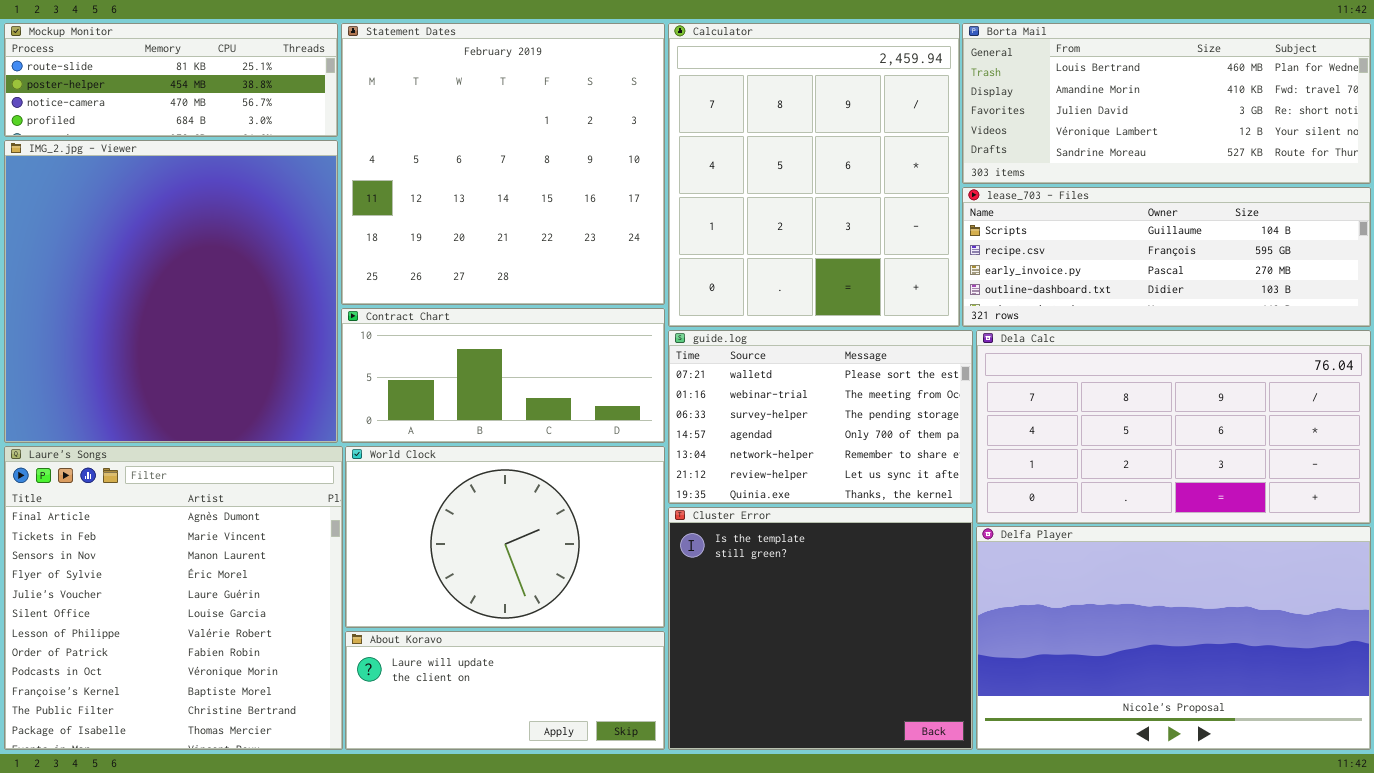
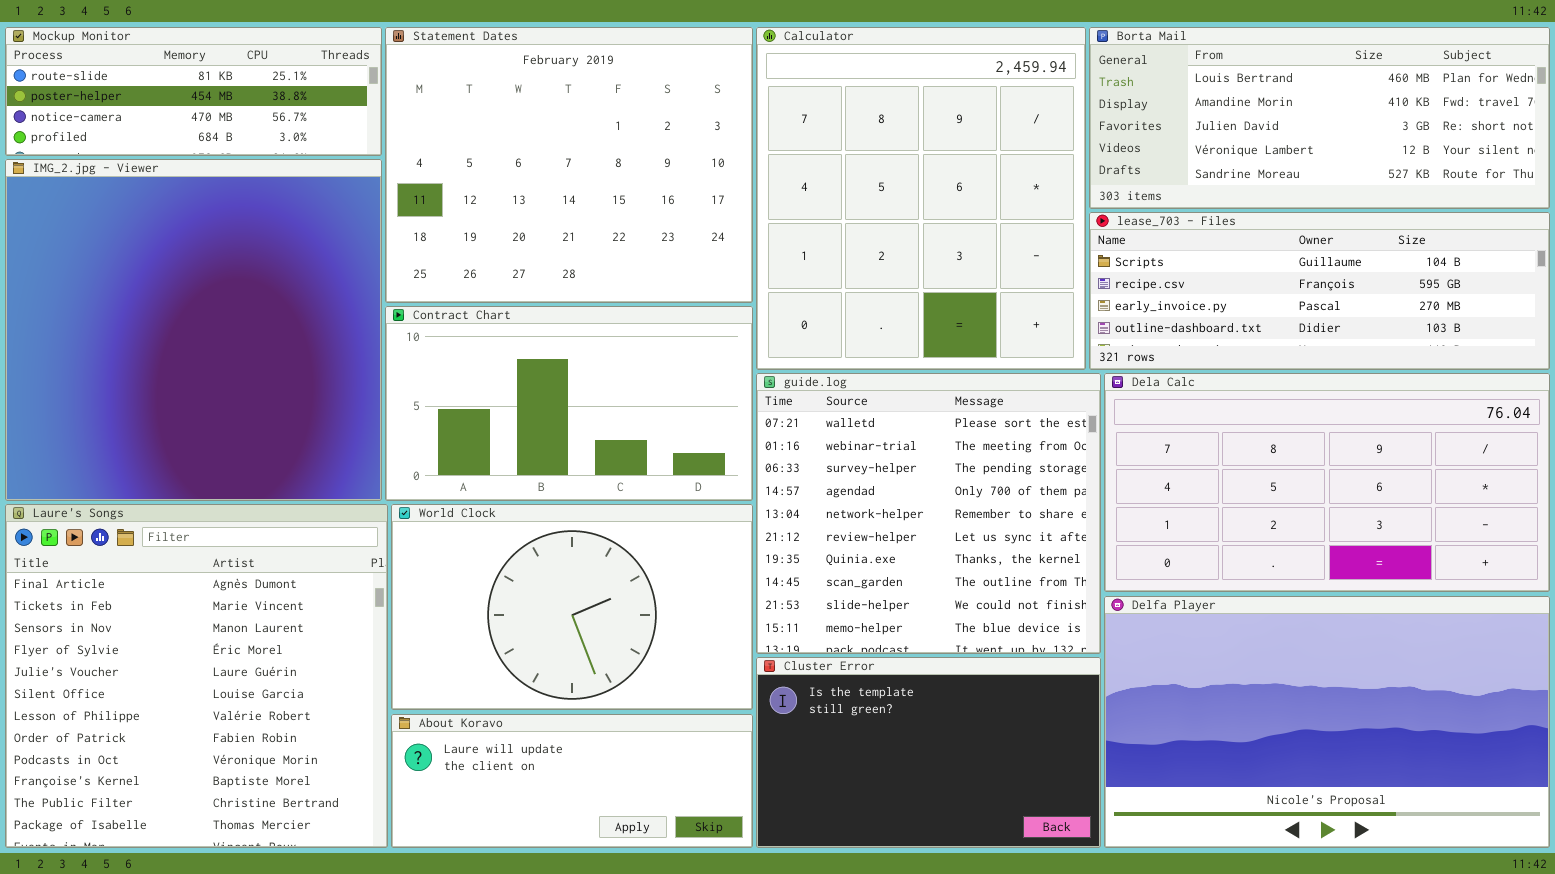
Statement Dates: [341,23,665,305] -> [385,27,753,303], resized
Contract Chart: [341,308,665,443] -> [385,306,753,501], resized
guide.log: [668,330,973,504] -> [756,373,1101,654], resized
Cluster Error: [668,507,973,750] -> [756,657,1101,848], resized

